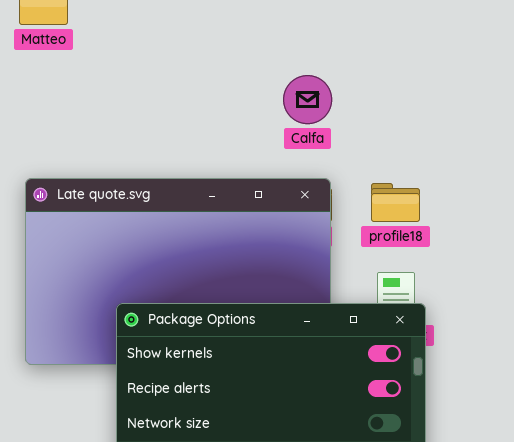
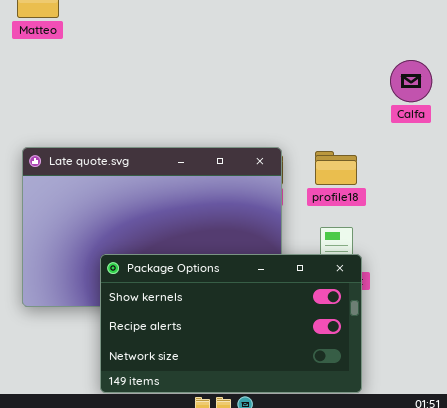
Calfa: [283,75,332,124] -> [390,60,432,102], moved

